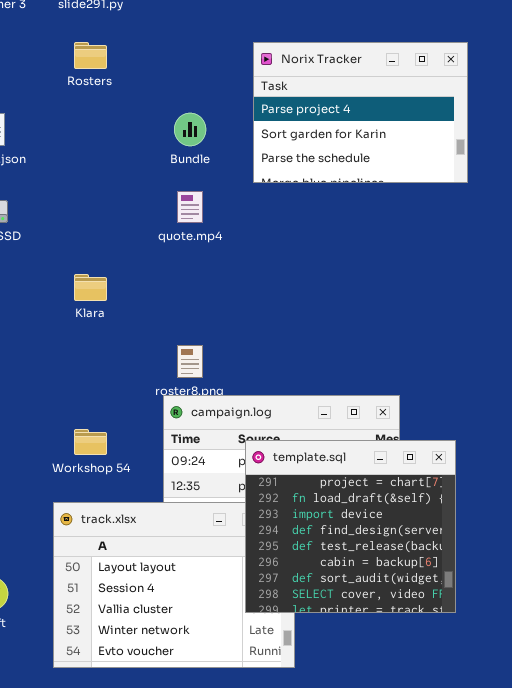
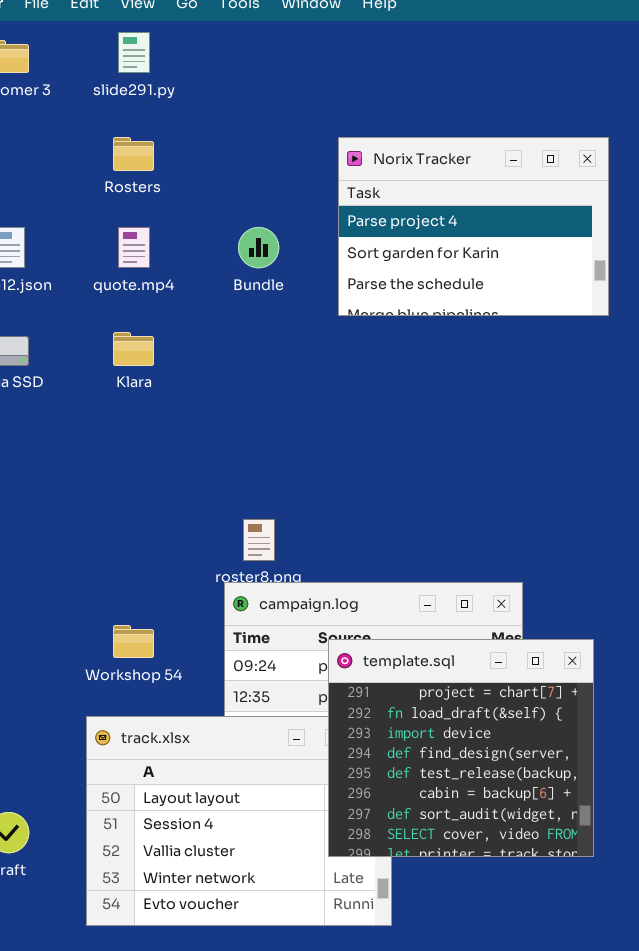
quote.mp4: [177,191,203,223] -> [118,227,150,268], moved
Klara: [74,274,107,301] -> [113,332,154,366], moved

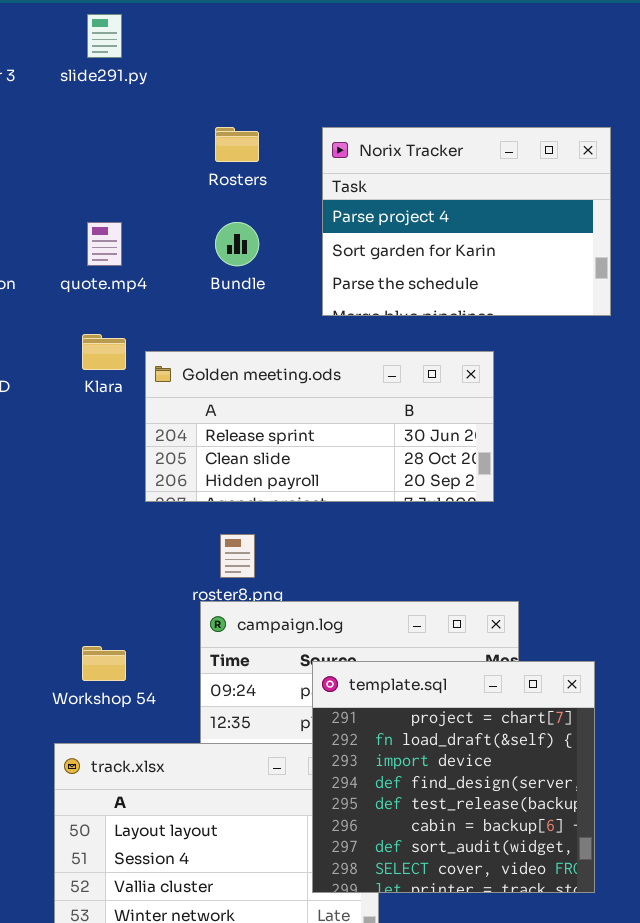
Rosters: [113,137,154,171] -> [215,127,259,162], moved
Golden meeting.ods: none -> [145,351,494,502], opened

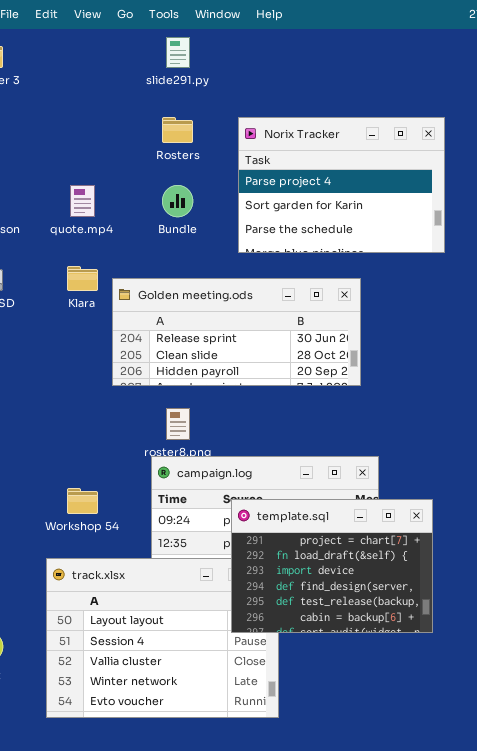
slide291.py: [87,14,122,58] -> [166,37,190,68], moved
template.sql: [312,661,595,893] -> [231,499,433,633], resized

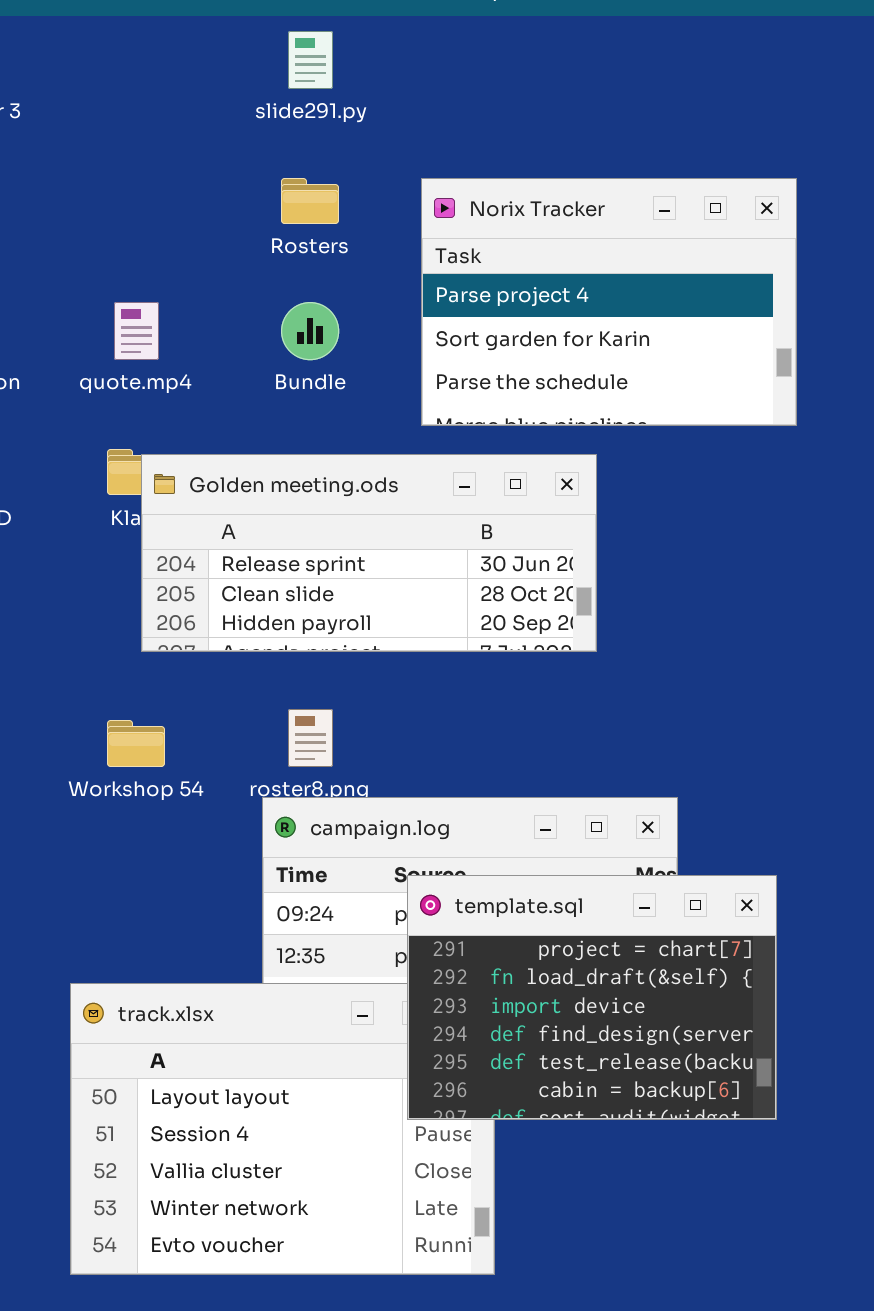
Golden meeting.ods: [112,278,361,386] -> [141,454,597,652], moved
Workshop 54: [67,488,98,514] -> [107,720,165,767], moved

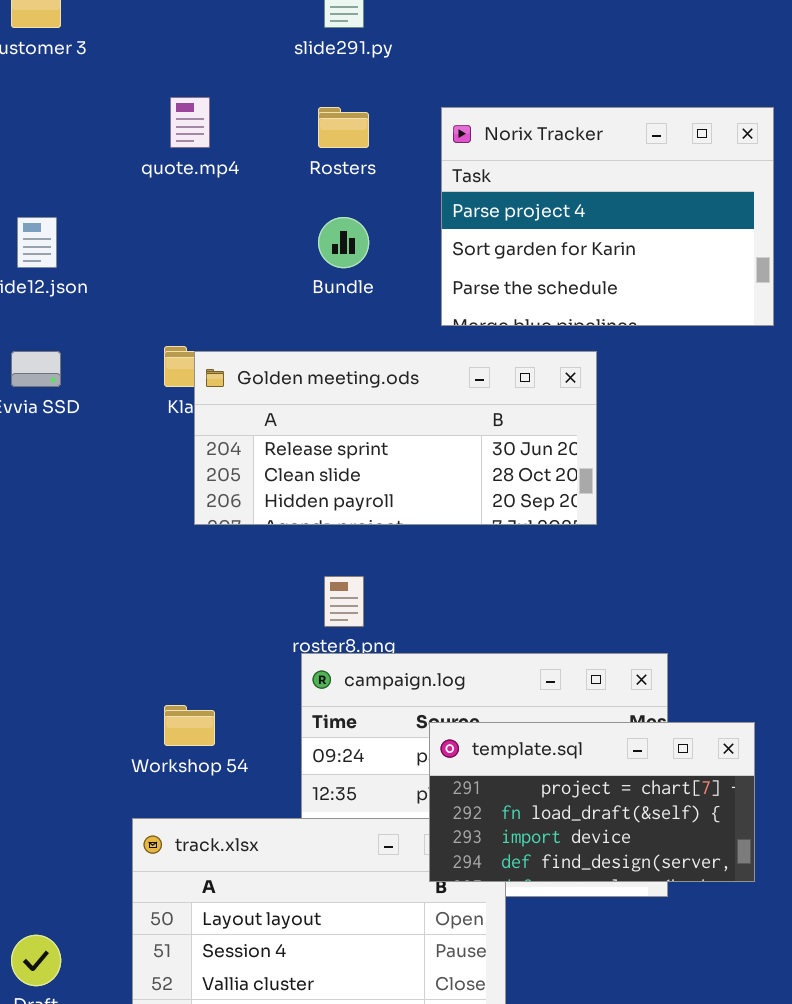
quote.mp4: [114,302,159,360] -> [170,97,210,148], moved
Workshop 54: [107,720,165,767] -> [164,705,215,746], moved
template.sql: [407,875,777,1120] -> [429,722,755,882], resized

